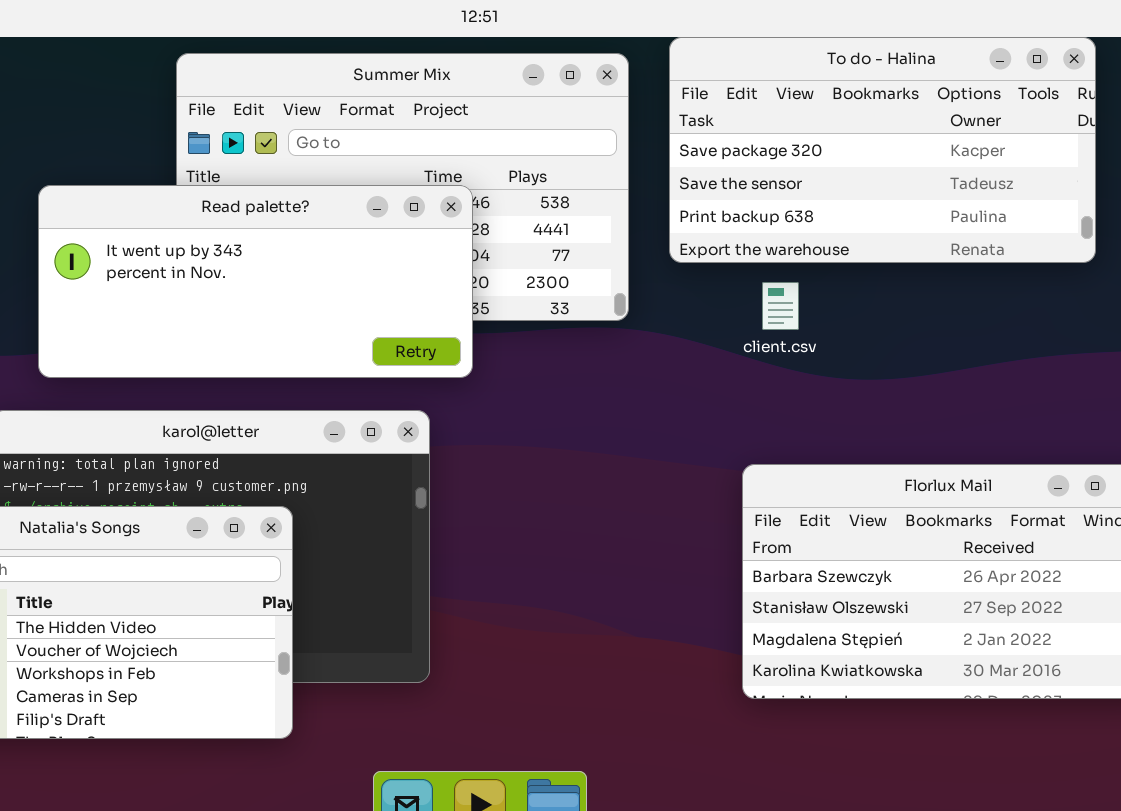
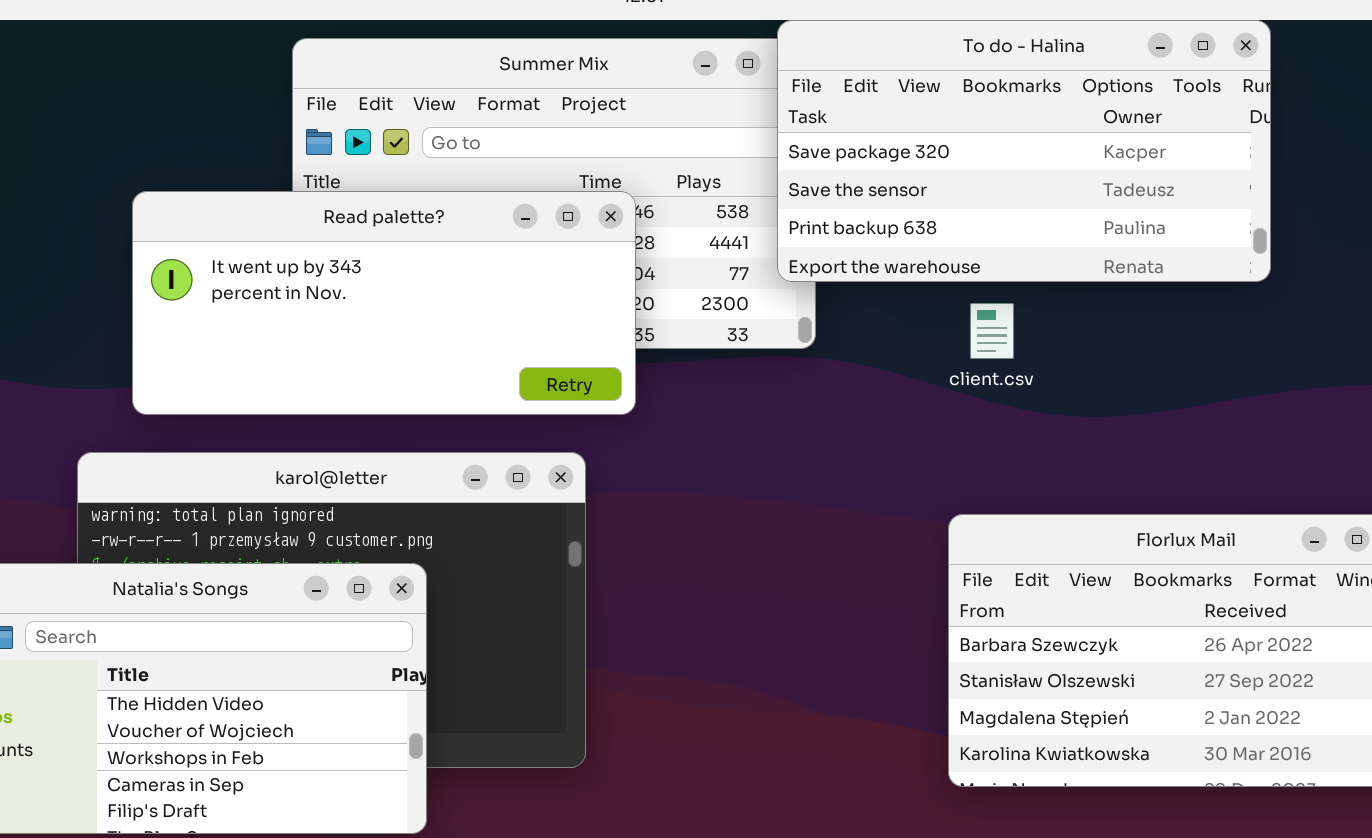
To do - Halina: [669,37,1096,263] -> [777,20,1271,282], moved

